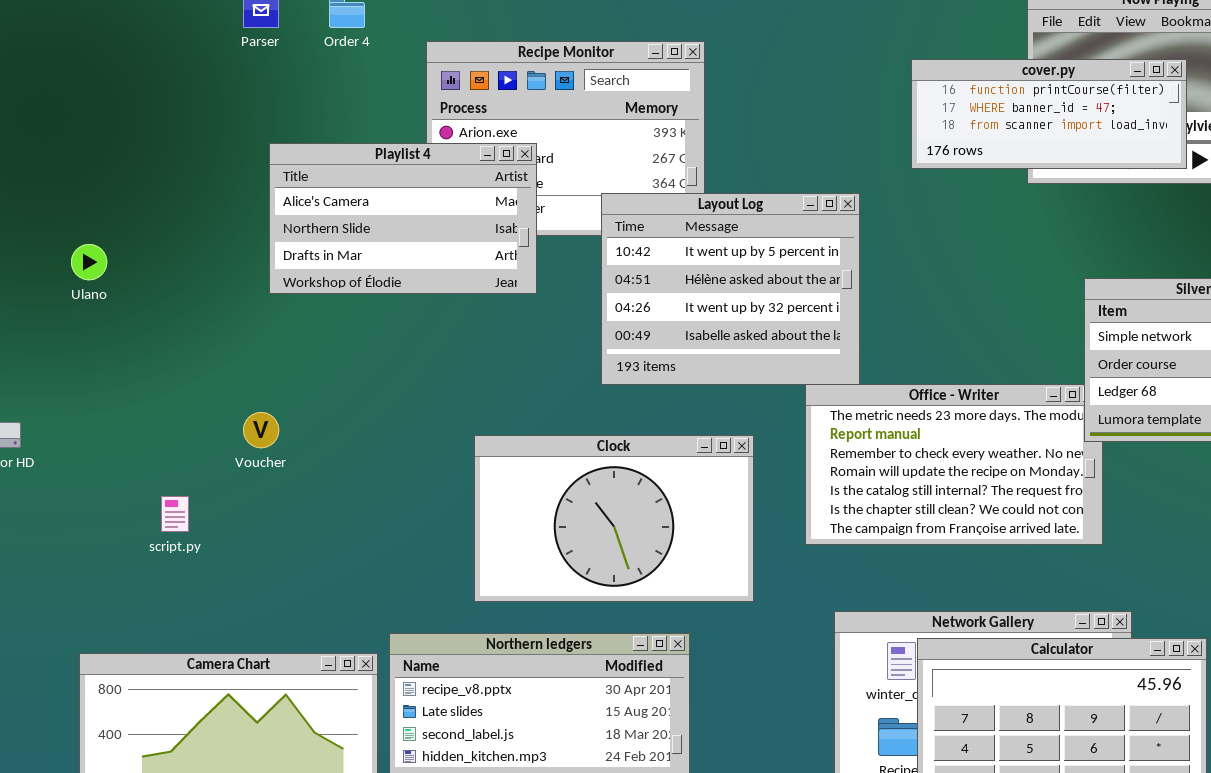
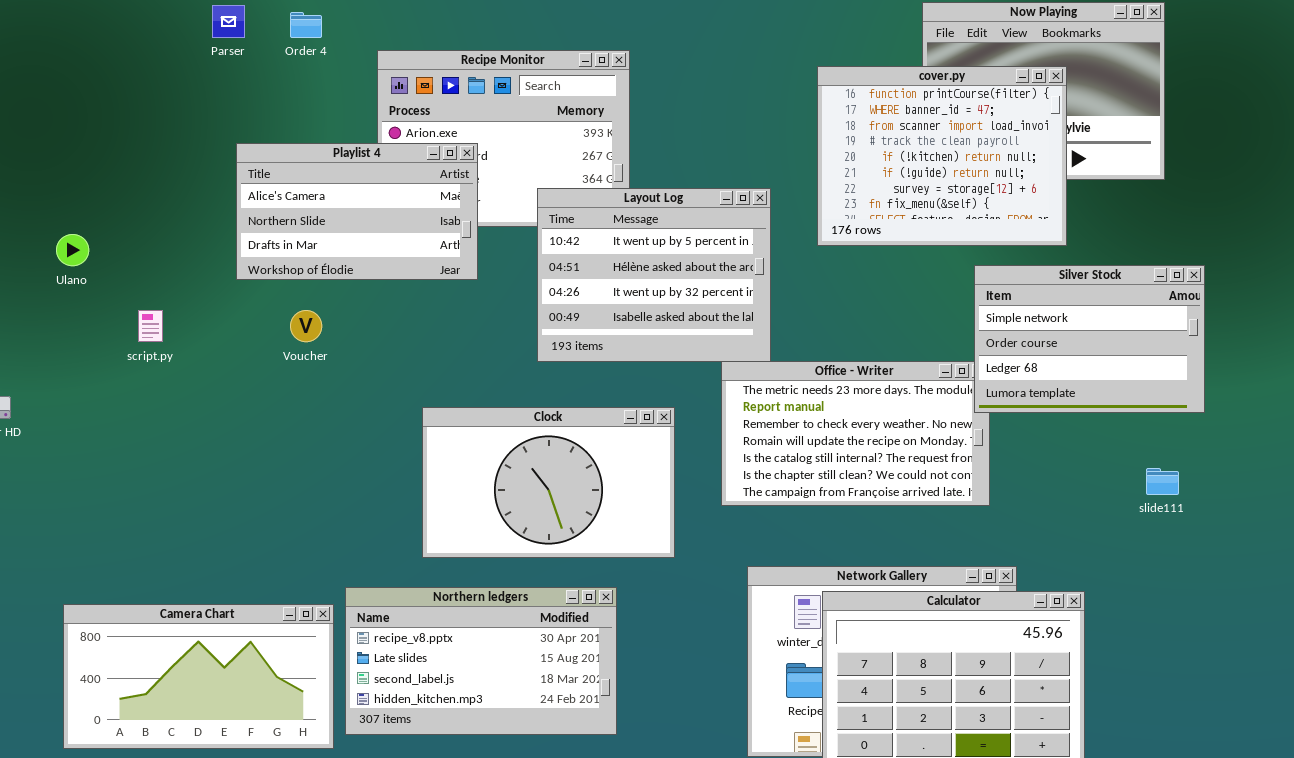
cover.py: [911,59,1187,169] -> [817,66,1067,246], resized
Voucher: [243,412,279,448] -> [290,310,322,342], moved
script.py: [161,496,189,532] -> [138,310,163,342], moved

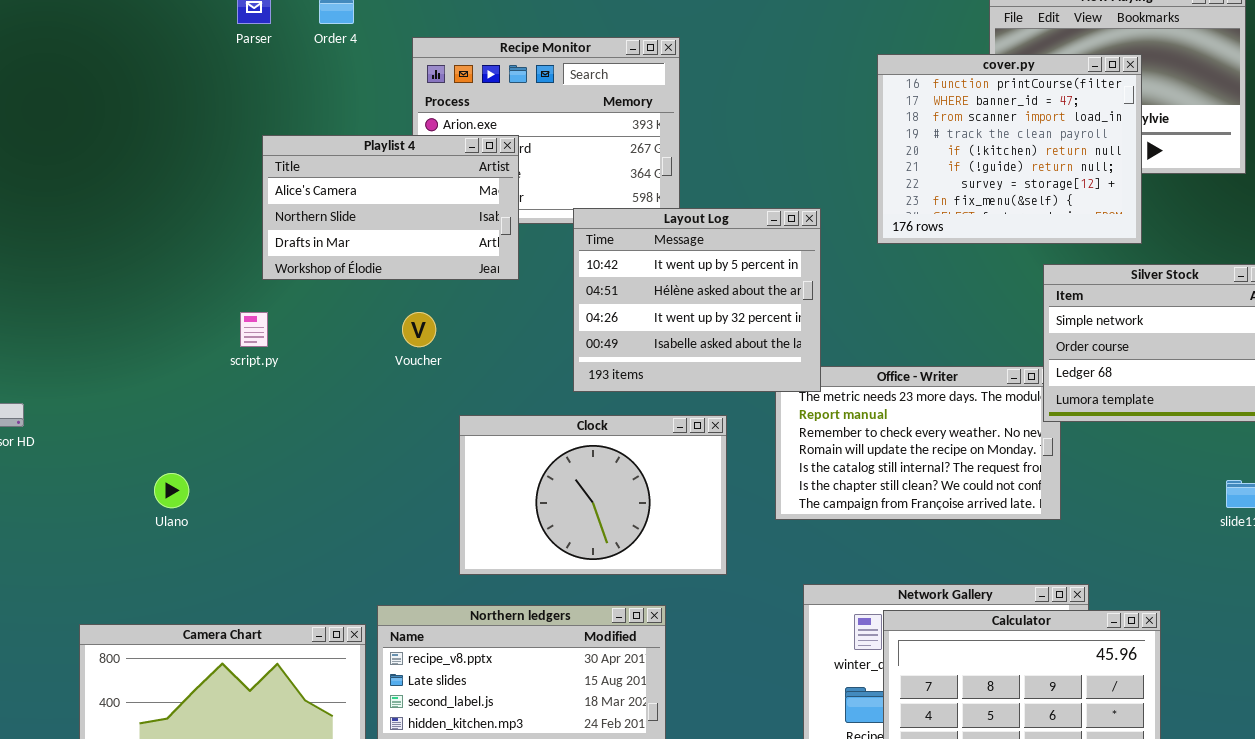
Layout Log: [537,188,771,362] -> [573,208,821,392], moved
Ulano: [56,234,89,266] -> [154,473,189,508], moved
script.py: [138,310,163,342] -> [240,312,268,347], moved
Voucher: [290,310,322,342] -> [402,312,436,347], moved

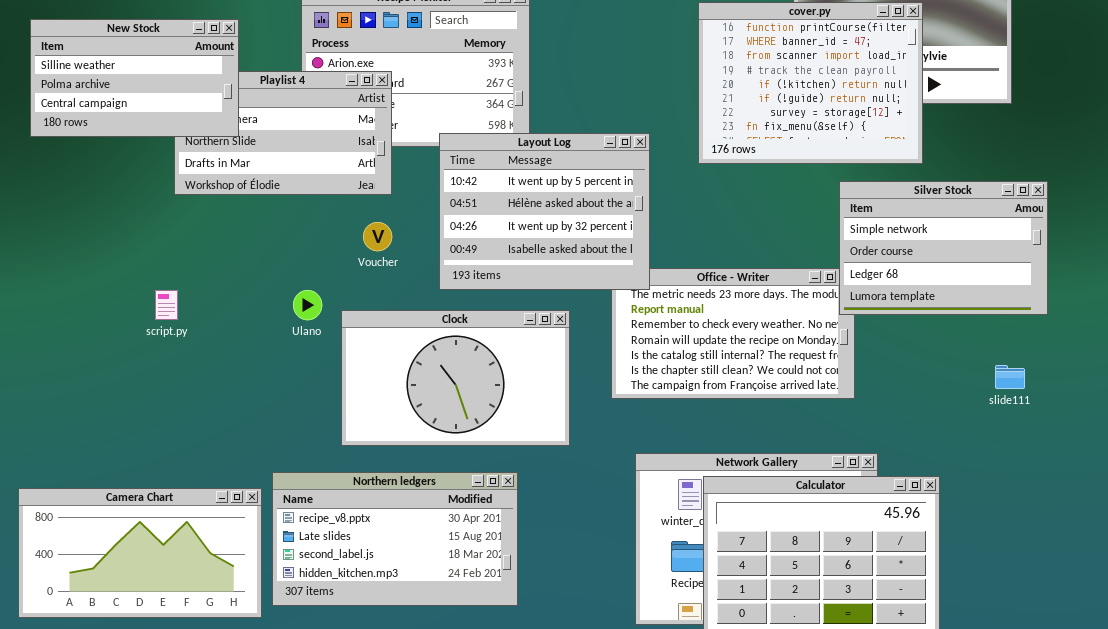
New Stock: none -> [30,19,239,137], opened
script.py: [240,312,268,347] -> [155,290,178,320], moved
Voucher: [402,312,436,347] -> [363,222,392,251], moved
Ulano: [154,473,189,508] -> [293,290,322,320], moved

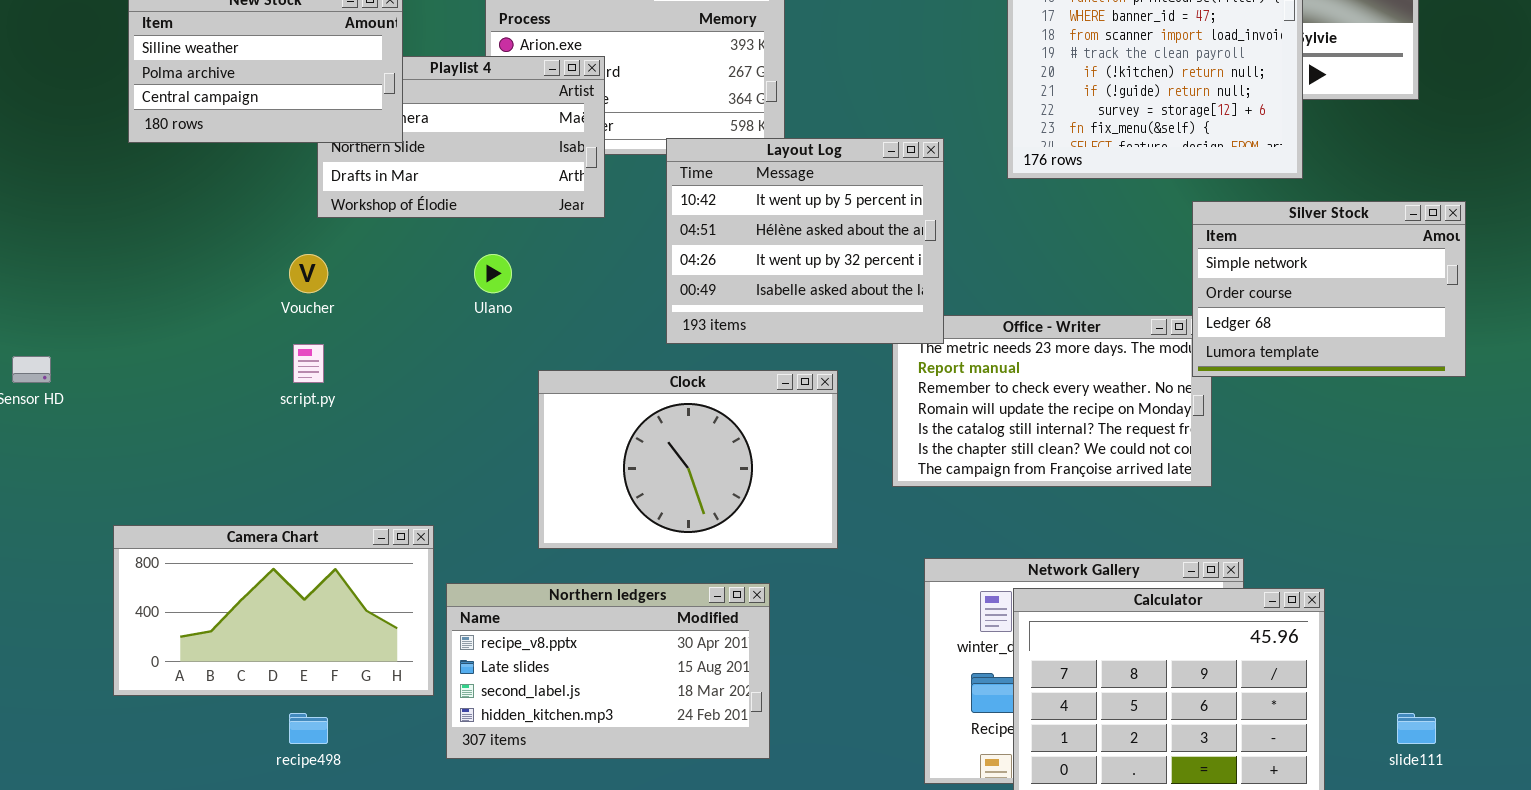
Voucher: [363,222,392,251] -> [289,254,328,293], moved
Ulano: [293,290,322,320] -> [474,254,512,293], moved
slide111: [995,365,1025,389] -> [1397,713,1436,744], moved
Camera Chart: [18,488,262,618] -> [113,525,434,696], moved

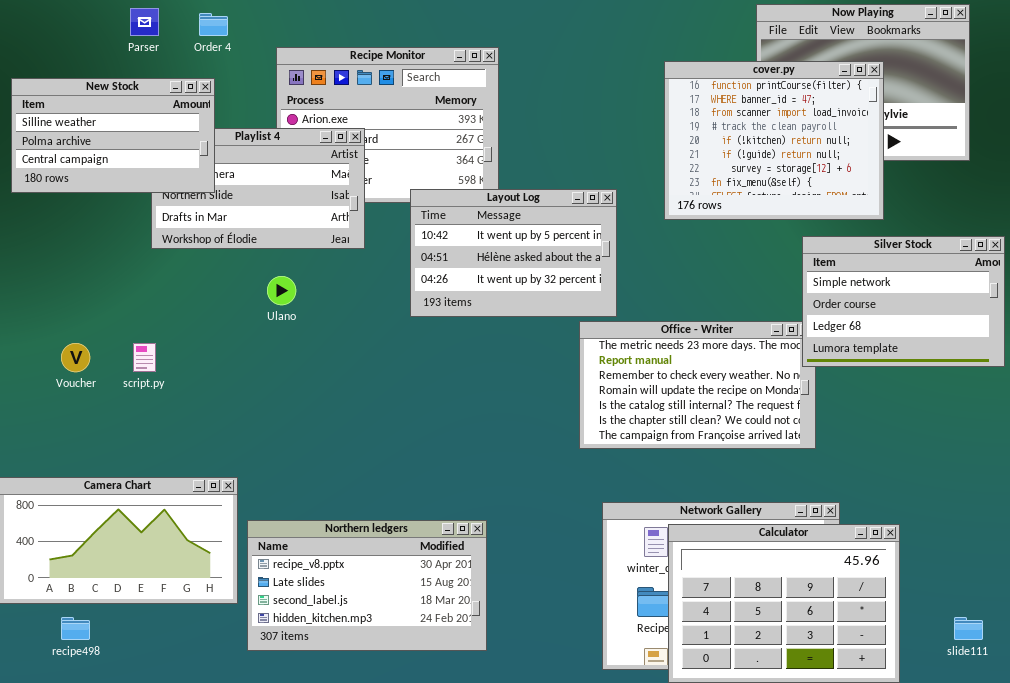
Layout Log: [666,138,944,344] -> [410,189,617,317], resized
Voucher: [289,254,328,293] -> [61,343,90,372], moved
Clock: [538,370,838,549] -> none, closed
recipe498: [289,713,328,744] -> [61,617,90,640], moved

